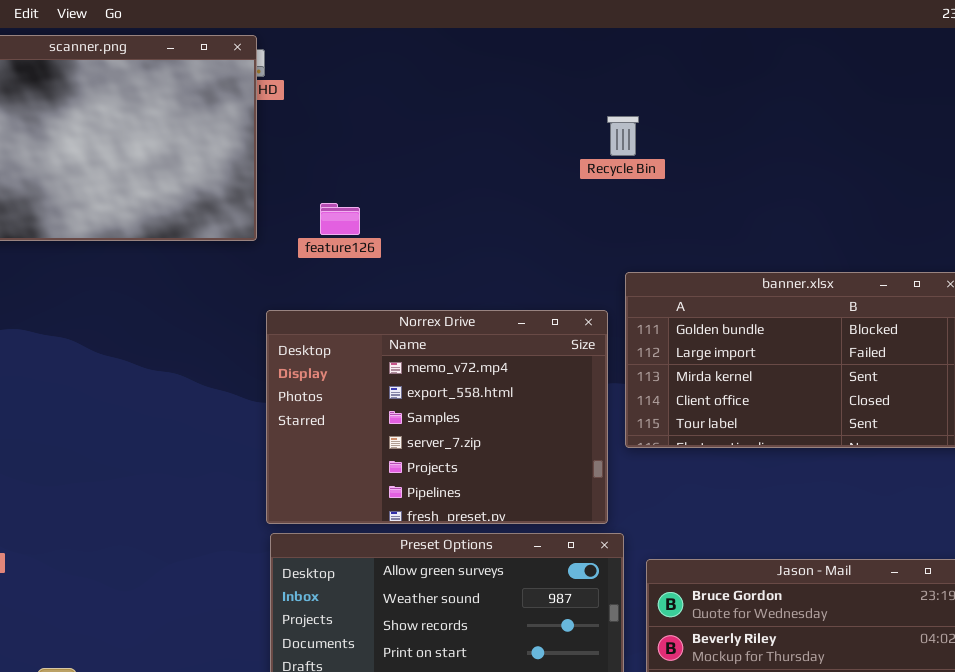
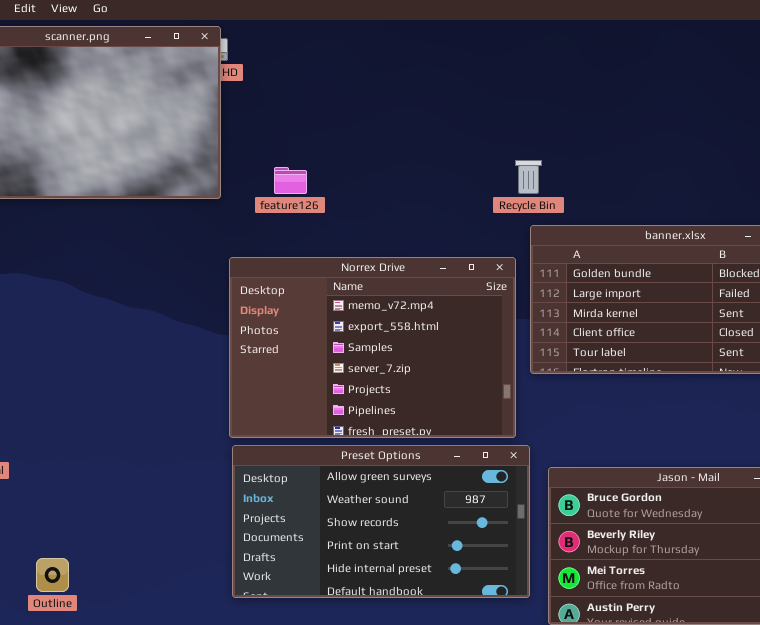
Recycle Bin: [607,116,639,156] -> [515,160,542,194], moved

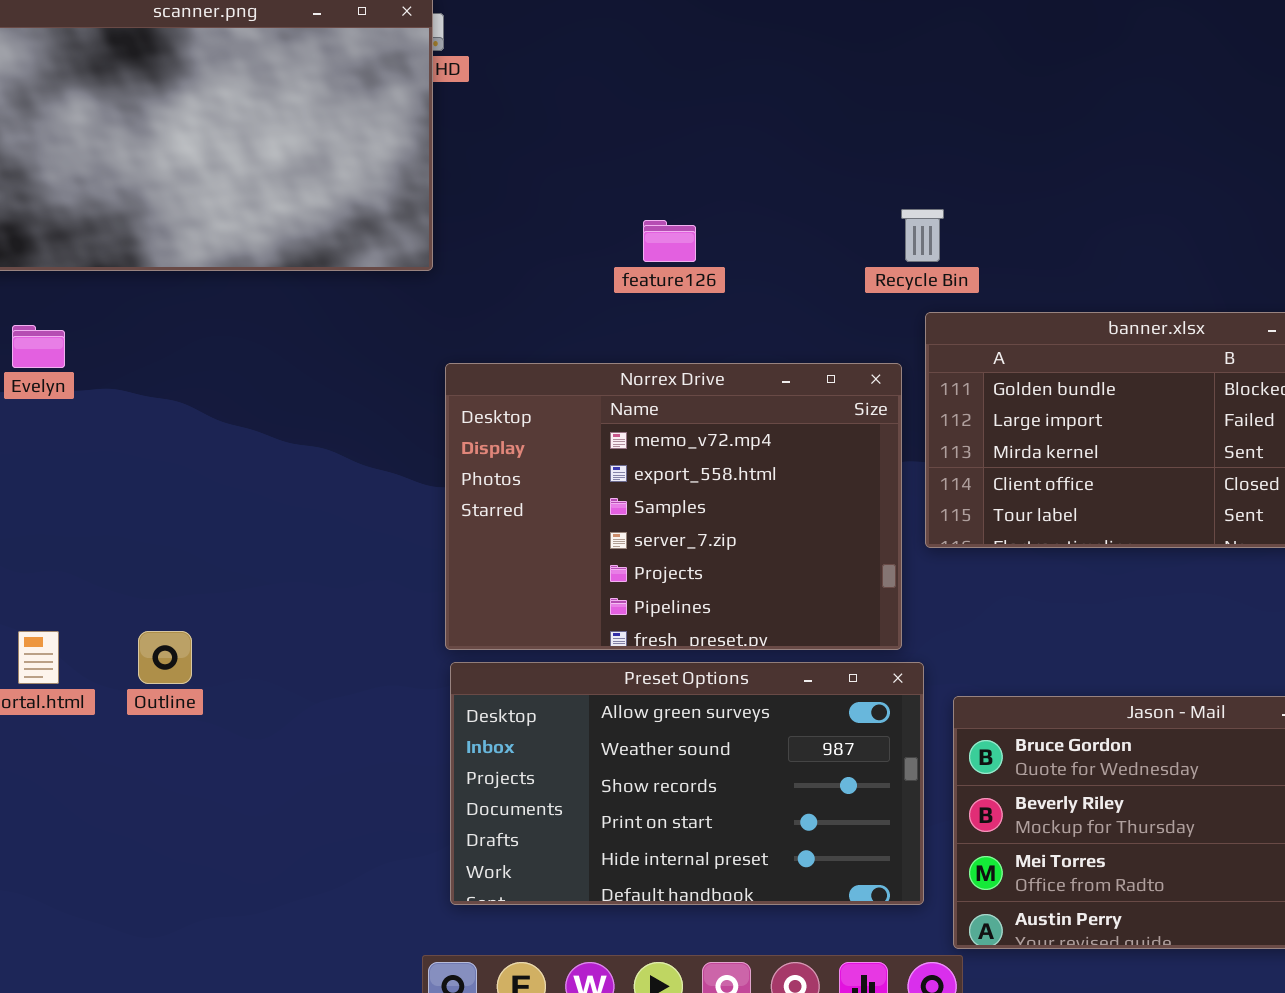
feature126: [274,167,307,194] -> [643,220,696,262], moved
Outline: [36,558,69,592] -> [138,631,192,684], moved

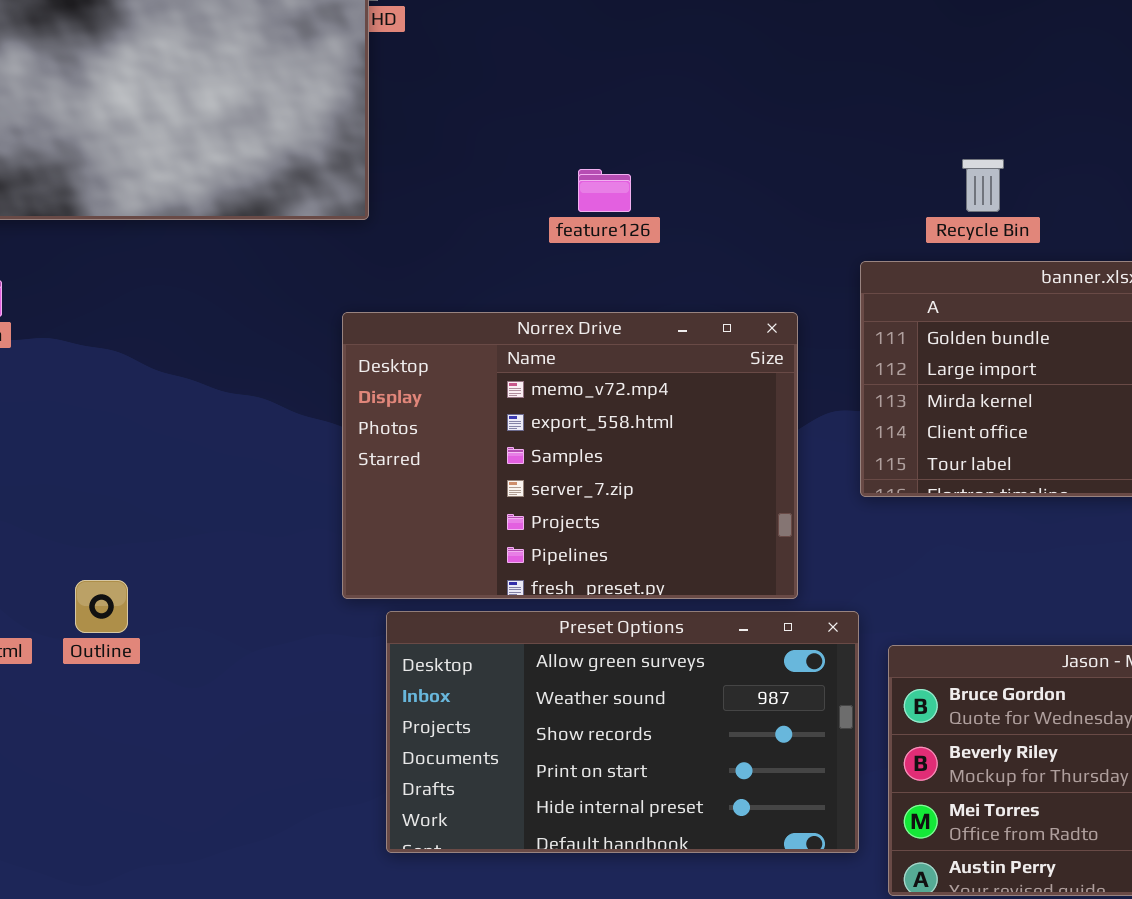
Recycle Bin: [901,209,944,262] -> [962,159,1004,212], moved
Norrex Drive: [445,363,902,650] -> [342,312,798,599], moved

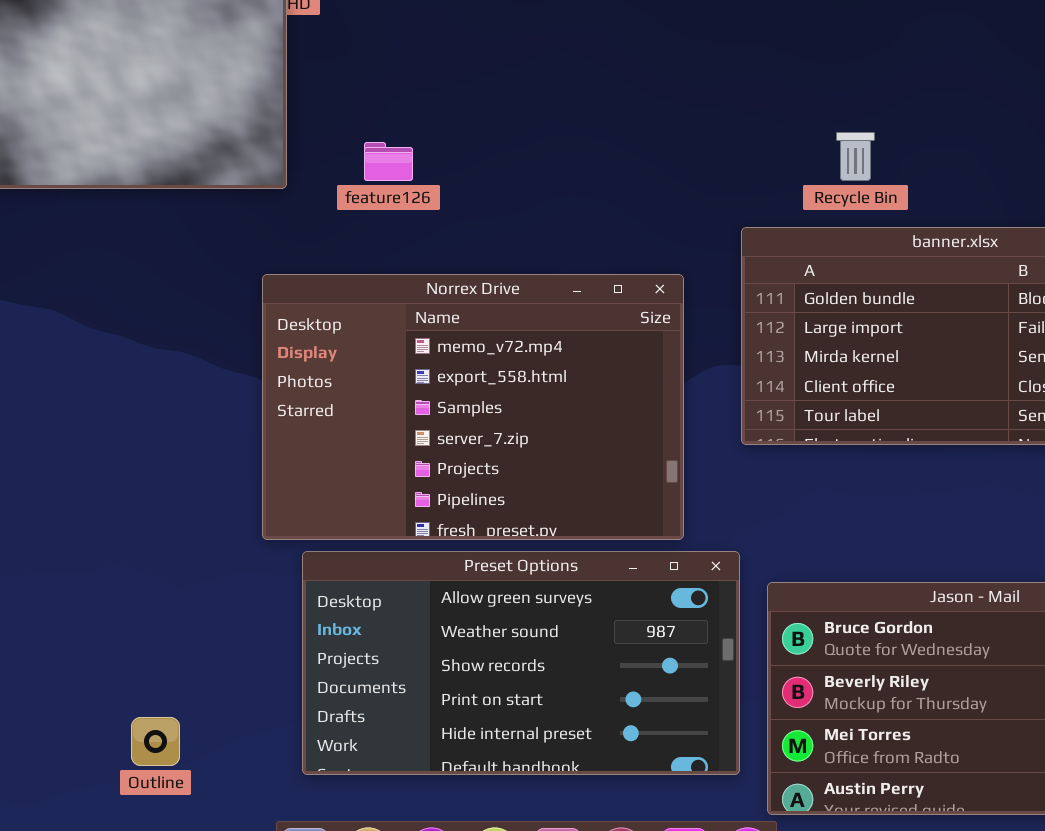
feature126: [578,169,631,212] -> [364,142,413,181], moved
Outline: [75,580,128,633] -> [131,717,180,766], moved

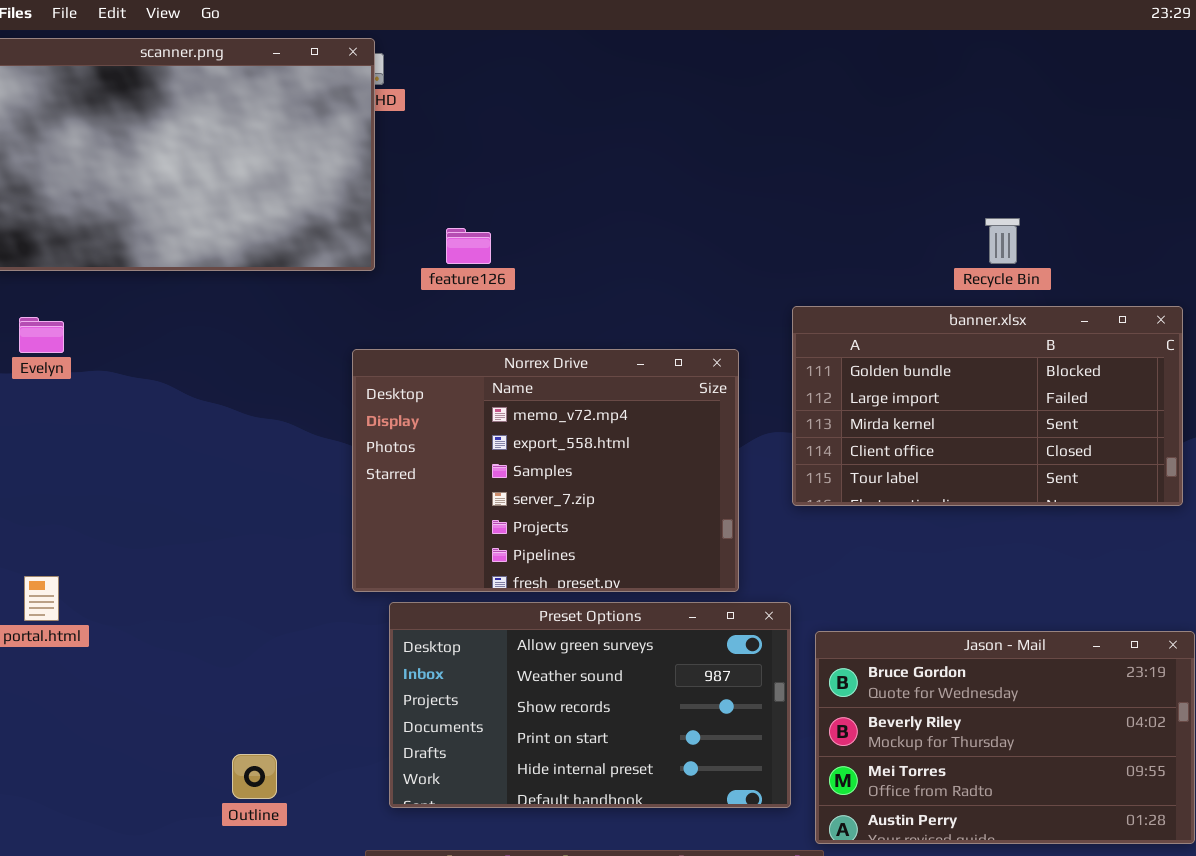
Recycle Bin: [836,132,875,181] -> [985,218,1020,264], moved

